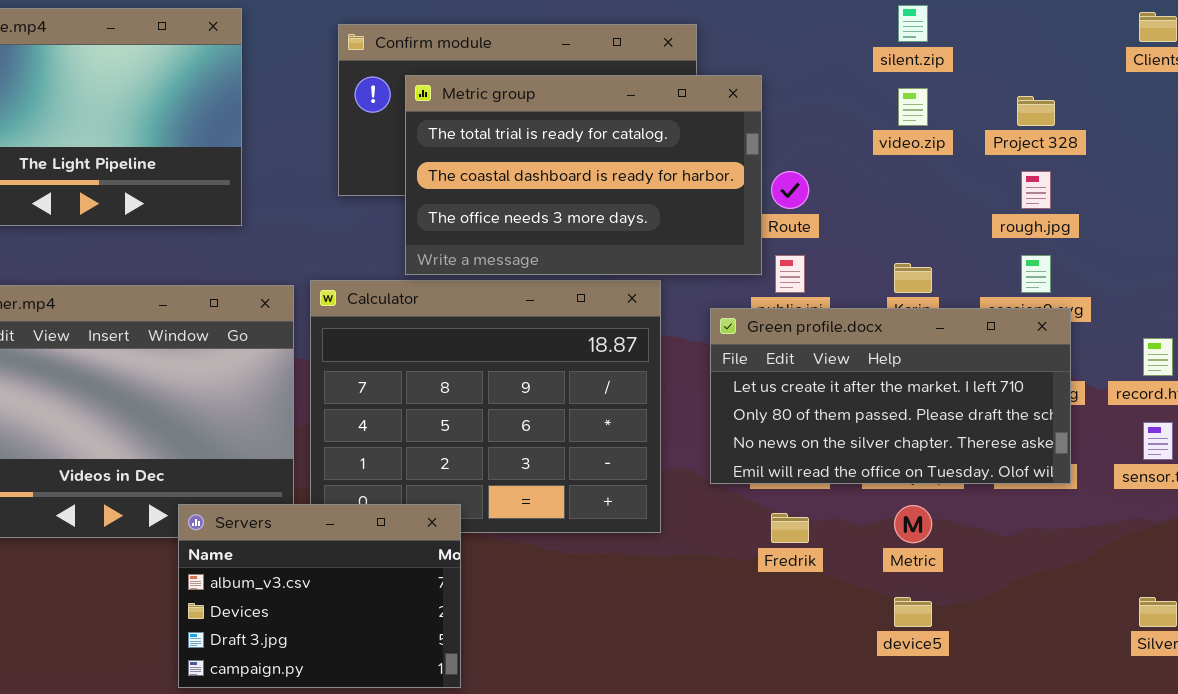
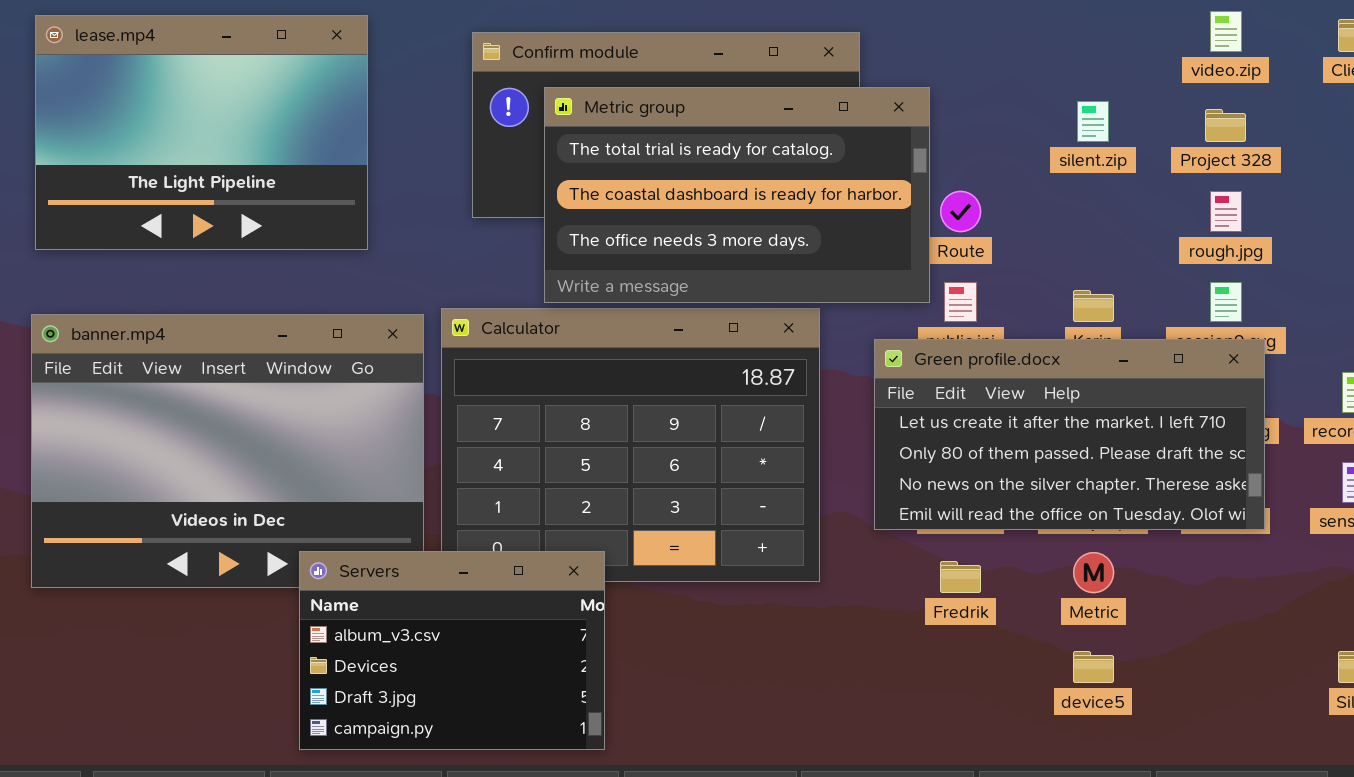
silent.zip: [898,5,928,42] -> [1077,101,1109,142], moved
video.zip: [898,88,928,126] -> [1210,11,1242,52], moved

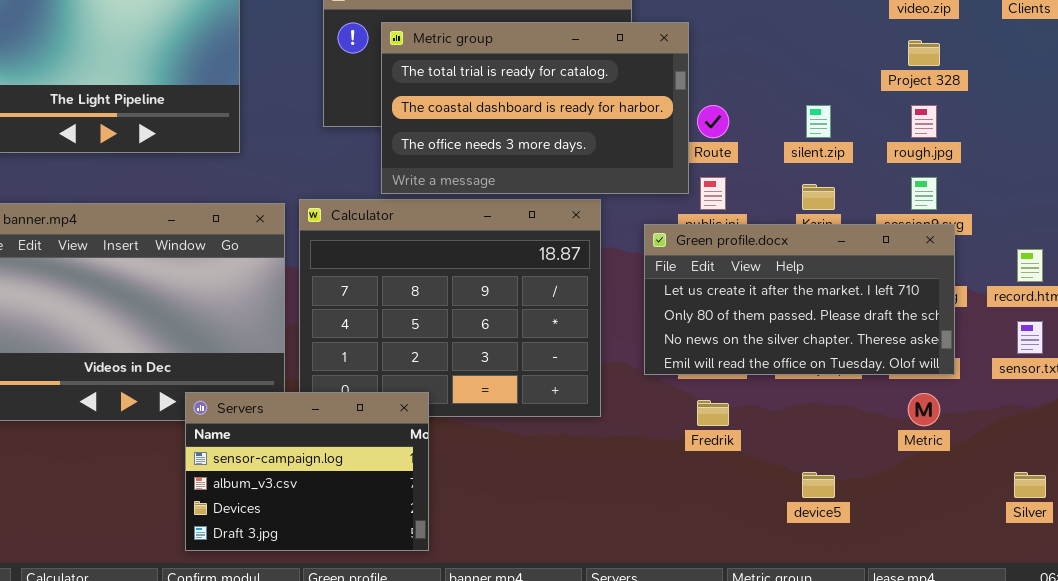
silent.zip: [1077,101,1109,142] -> [806,105,831,138], moved
Servers: [299,551,605,750] -> [185,392,429,551], scrolled up 1 row
Metric: [1073,552,1114,593] -> [908,393,940,426], moved

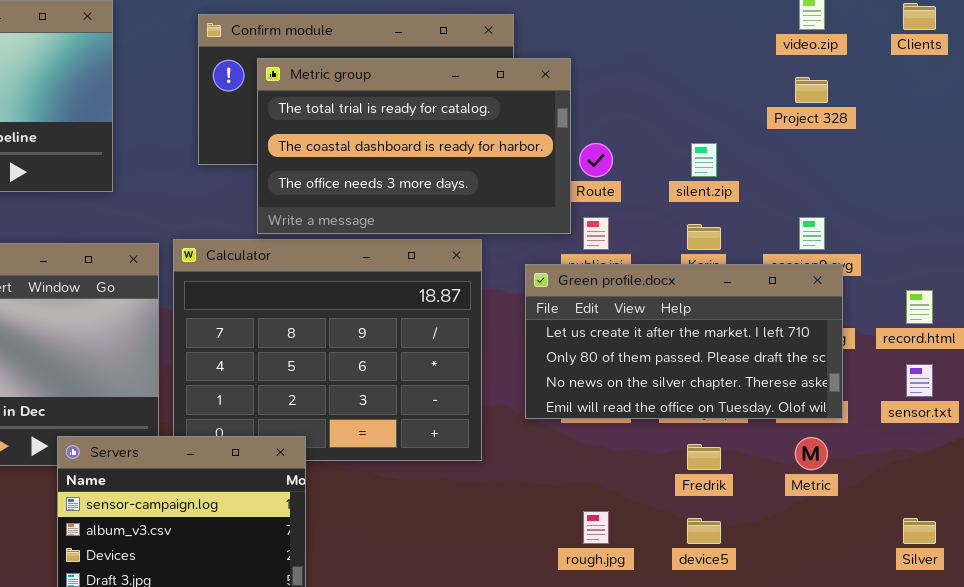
rough.jpg: [911,105,937,138] -> [583,511,609,544], moved
Fredrik: [697,400,729,426] -> [687,444,721,470], moved

